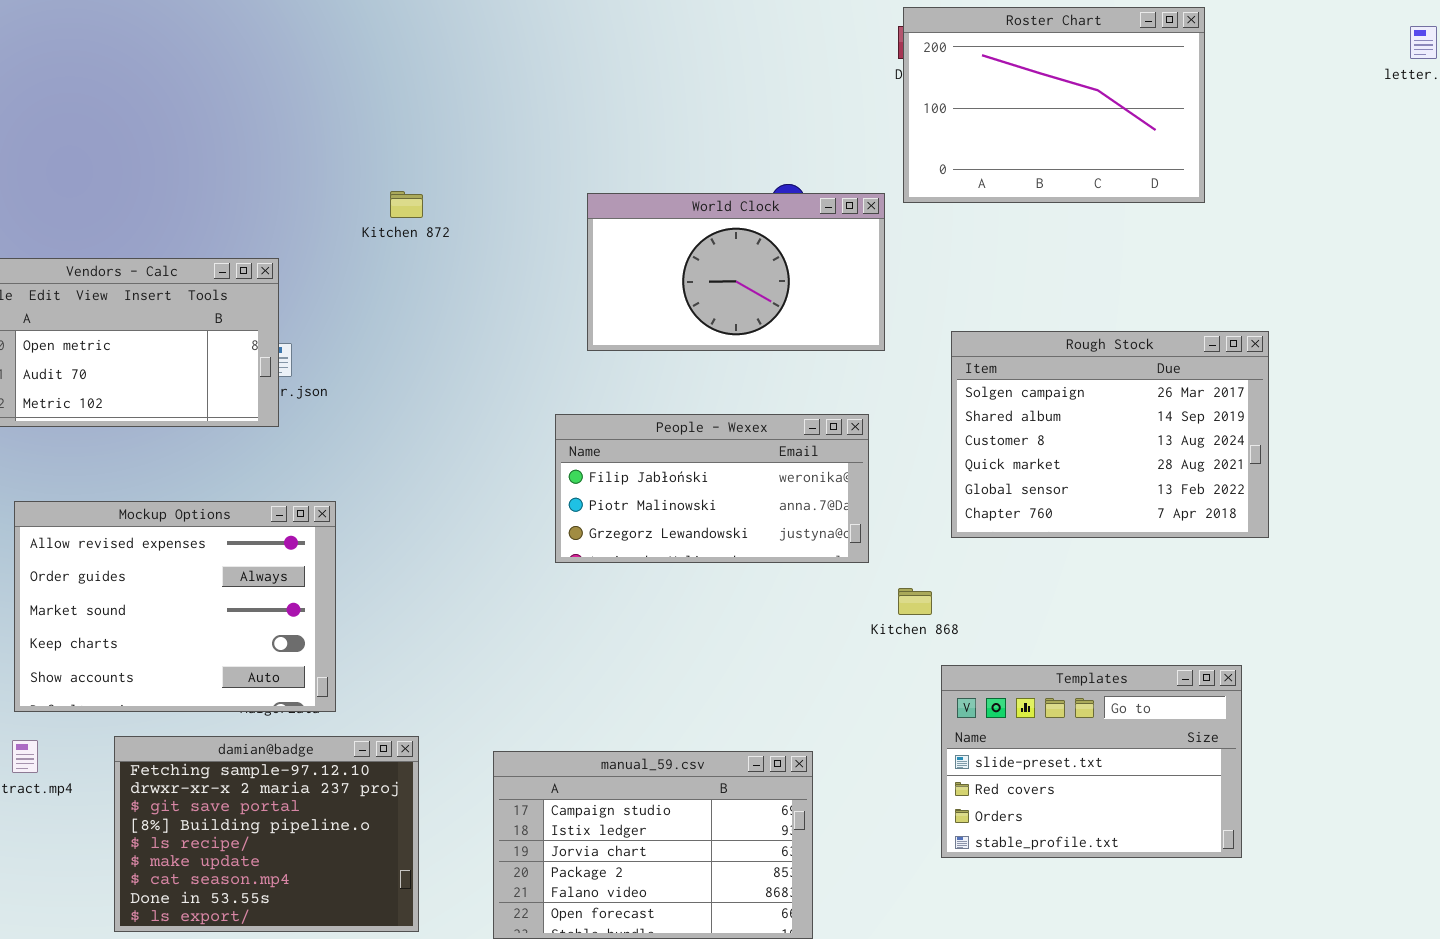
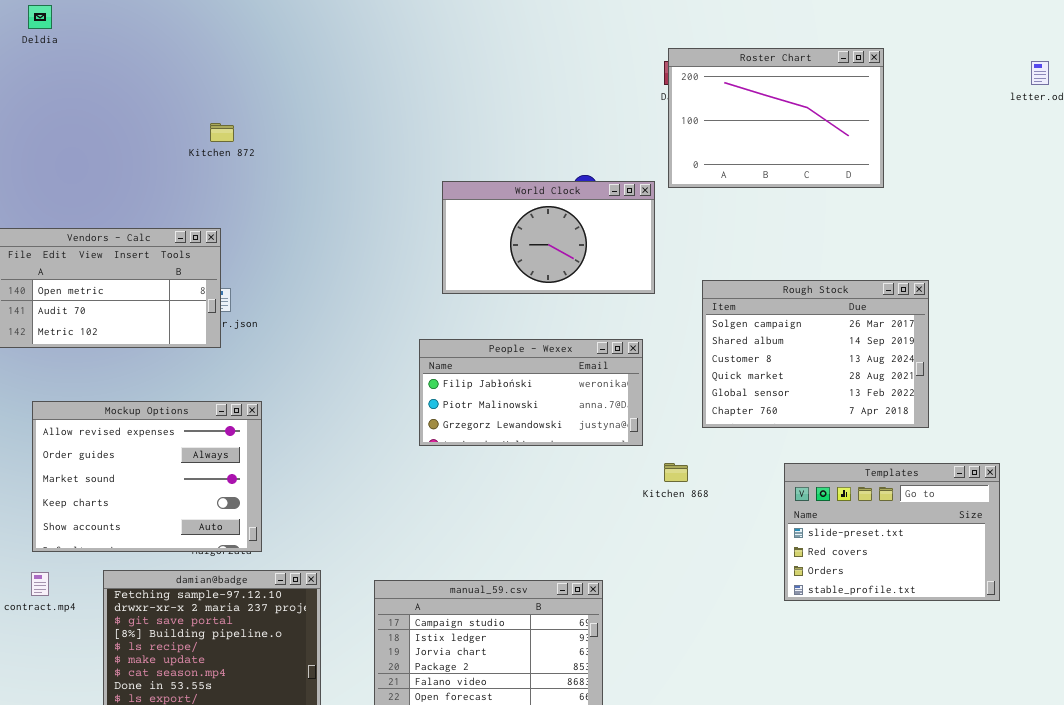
Kitchen 872: [390,191,423,218] -> [210,123,234,142], moved
Templates: [941,665,1242,858] -> [784,463,1000,601], moved

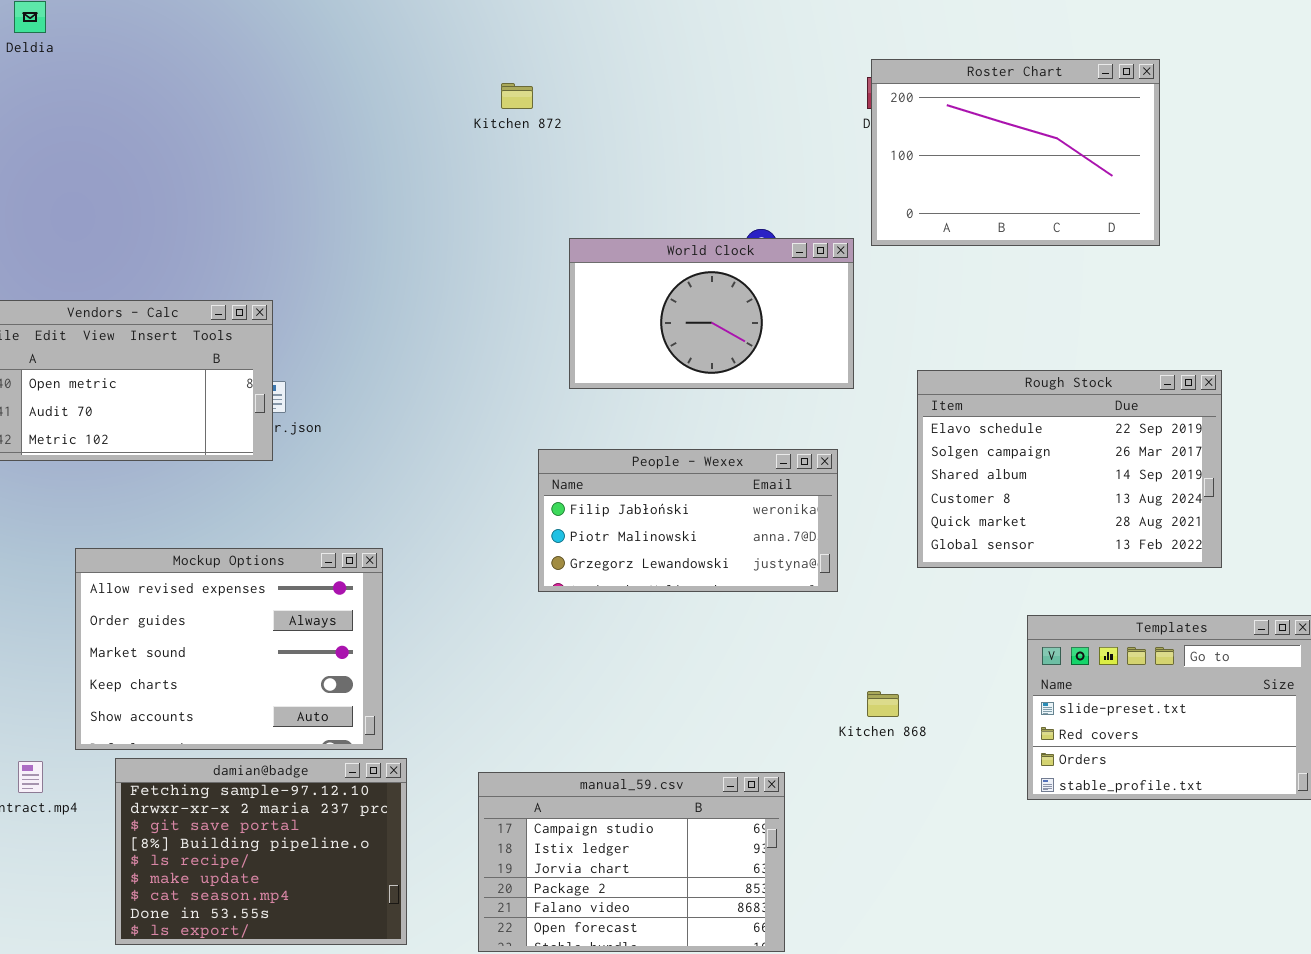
Kitchen 872: [210,123,234,142] -> [501,83,533,109], moved
Rough Stock: [702,280,929,428] -> [917,370,1222,568], scrolled up 1 row
Mockup Options: [32,401,262,552] -> [75,548,383,750], moved
Kitchen 868: [664,463,688,482] -> [867,691,899,717], moved

